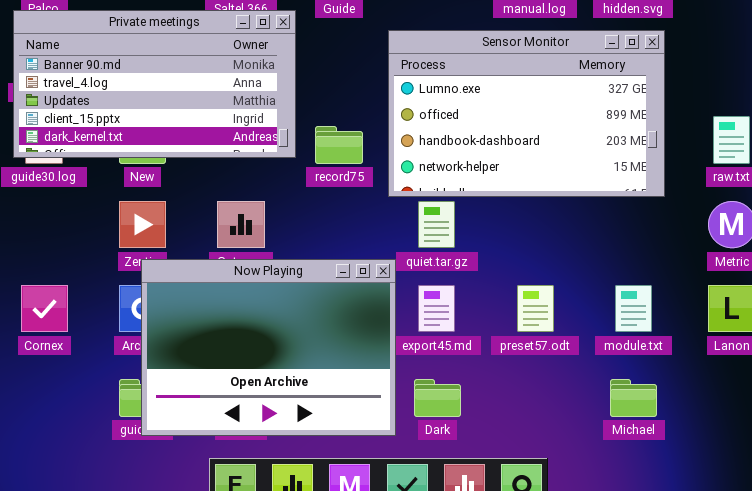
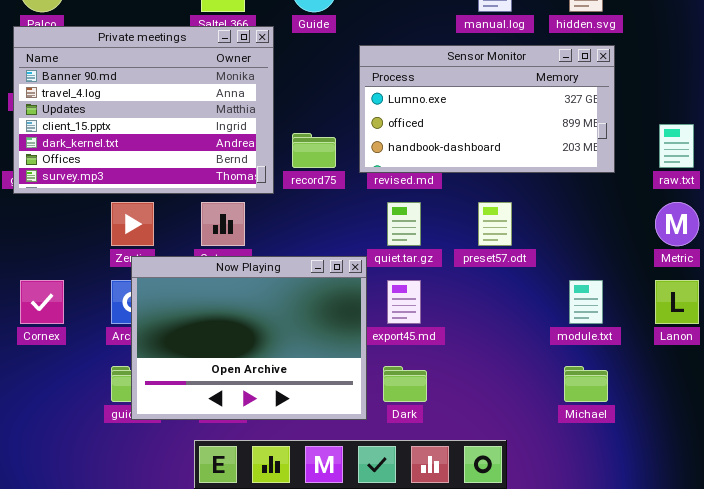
Private meetings: [13,10,296,158] -> [13,26,274,194], resized
Sensor Monitor: [388,30,665,197] -> [359,45,615,173], resized
preset57.odt: [517,285,554,332] -> [478,202,512,246], moved

